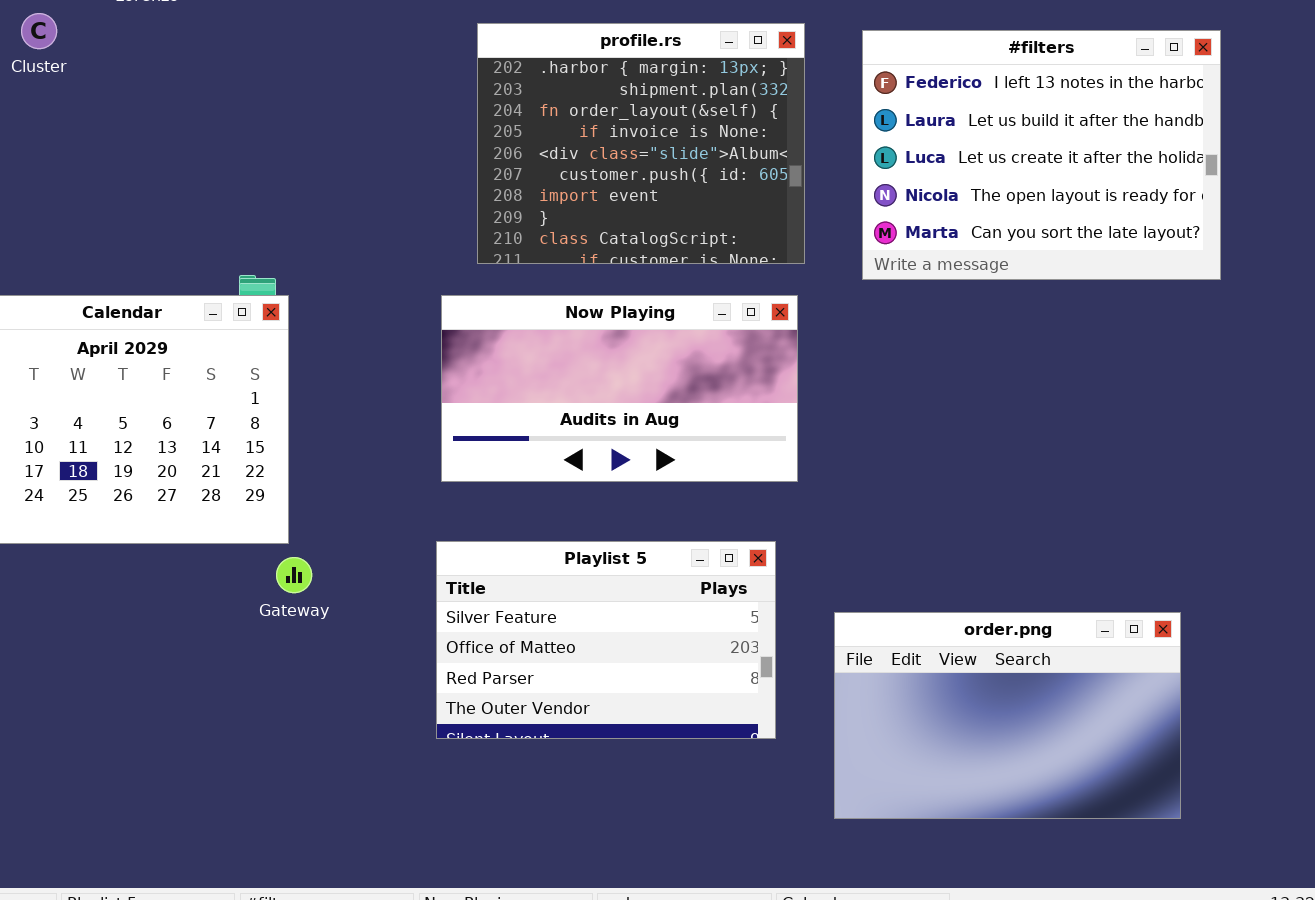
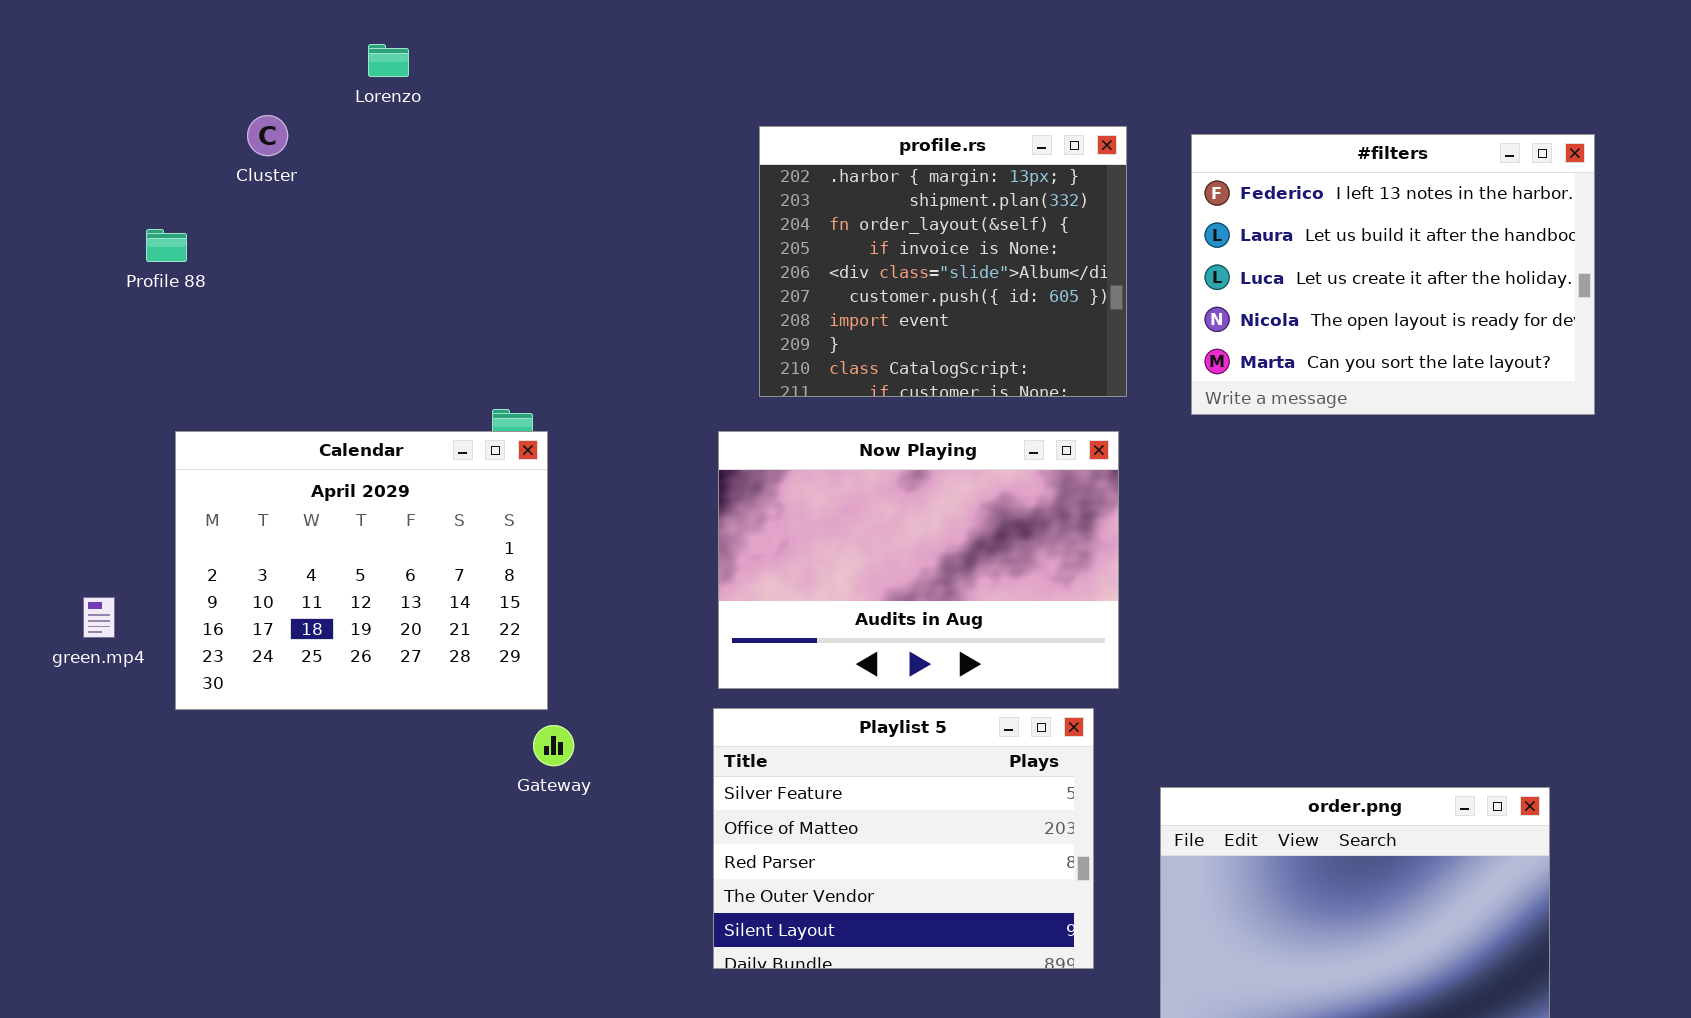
Now Playing: [441,295,798,482] -> [718,431,1119,689], resized
Playlist 5: [436,541,776,739] -> [713,708,1094,969], resized

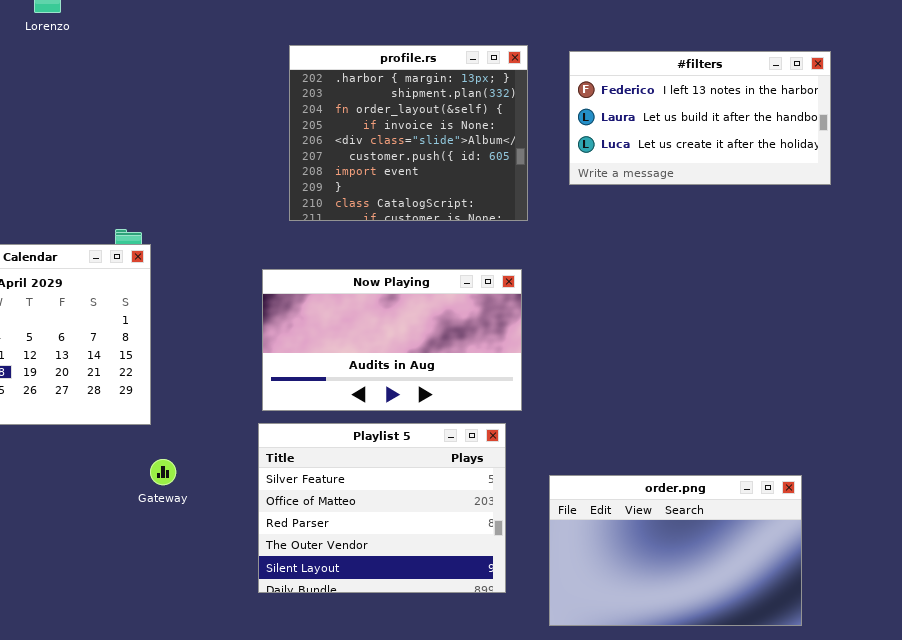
#filters: [1191,134,1595,415] -> [569,51,831,185], resized
Now Playing: [718,431,1119,689] -> [262,269,522,411], resized
Gateway: [533,725,574,766] -> [150,459,176,485], moved

